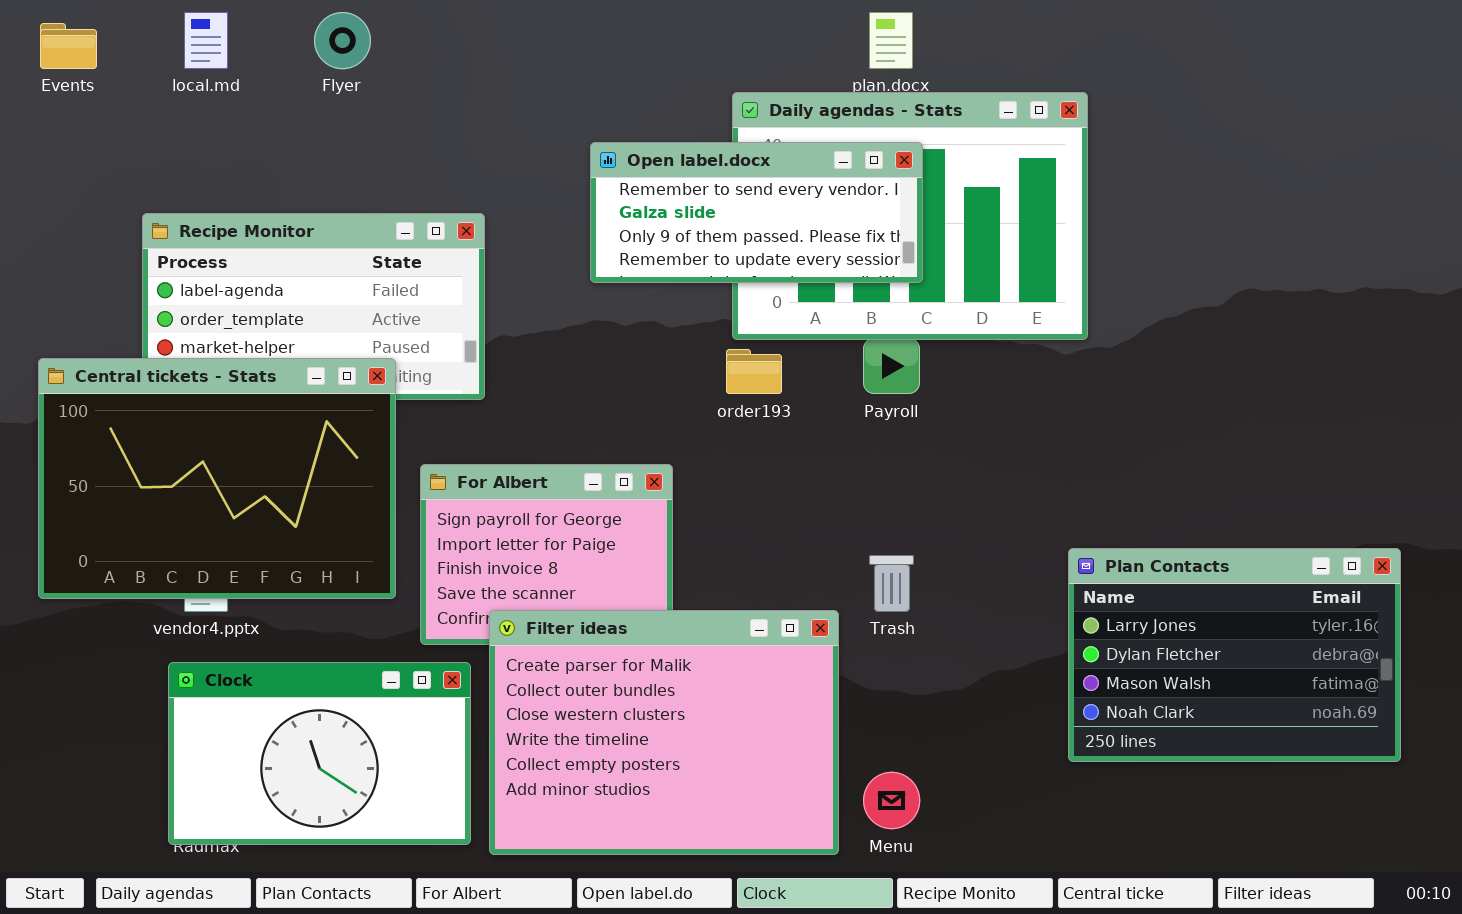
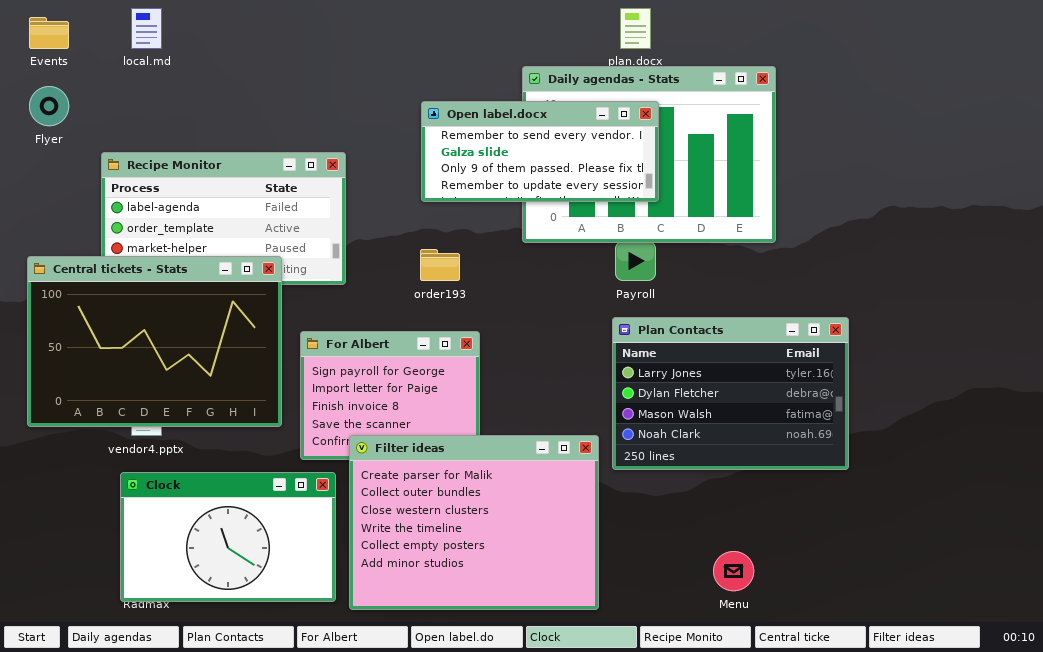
Flyer: [314,12,371,69] -> [29,86,69,126], moved
order193: [726,349,782,394] -> [420,249,460,281], moved
Plan Contacts: [1068,548,1401,762] -> [612,317,849,470], moved
Menu: [863,772,920,829] -> [713,551,754,591], moved

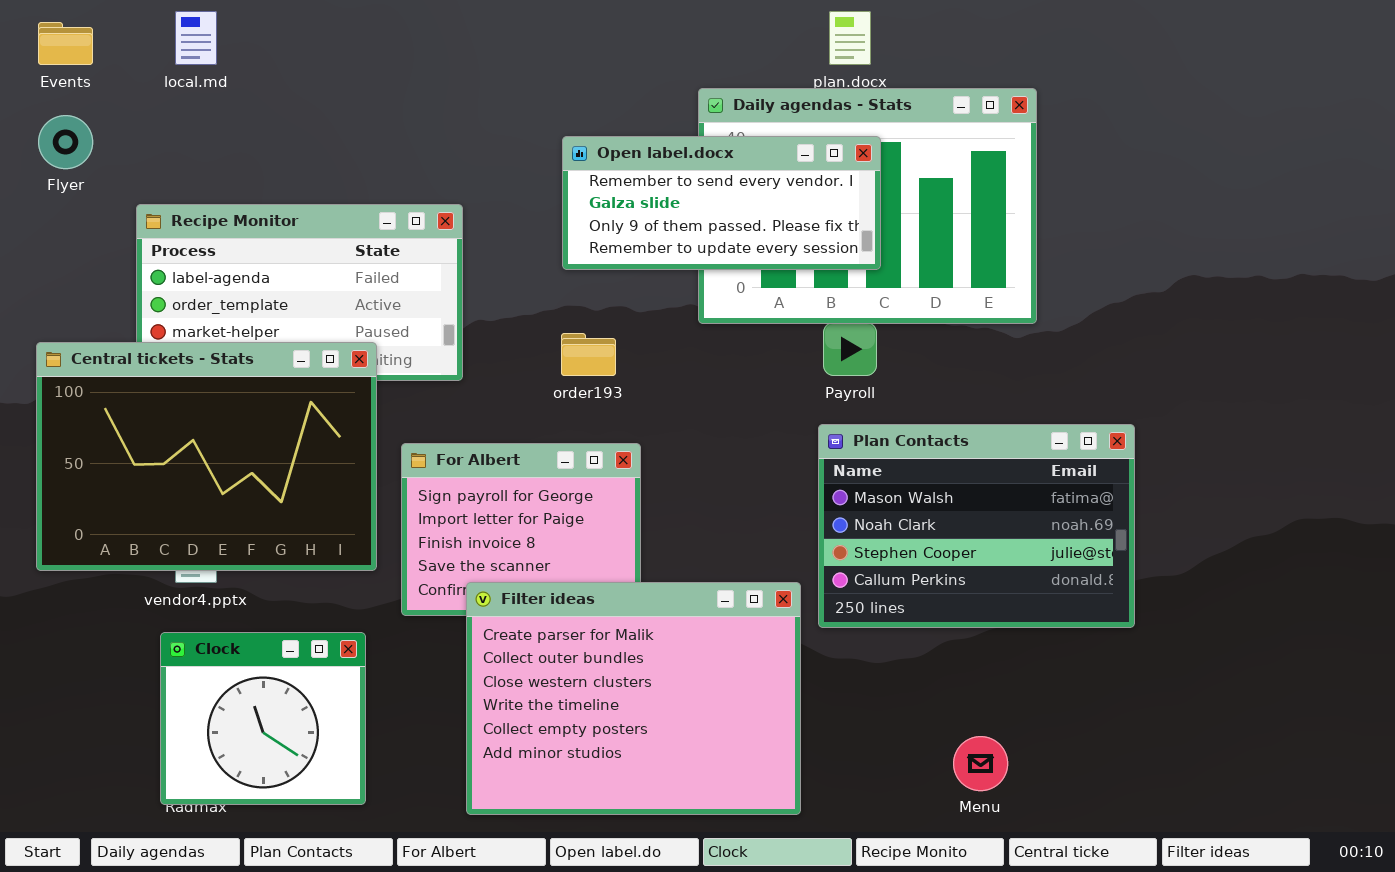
Plan Contacts: [612,317,849,470] -> [818,424,1135,628], scrolled down 2 rows
Clock: [120,472,336,602] -> [160,632,366,805], resized

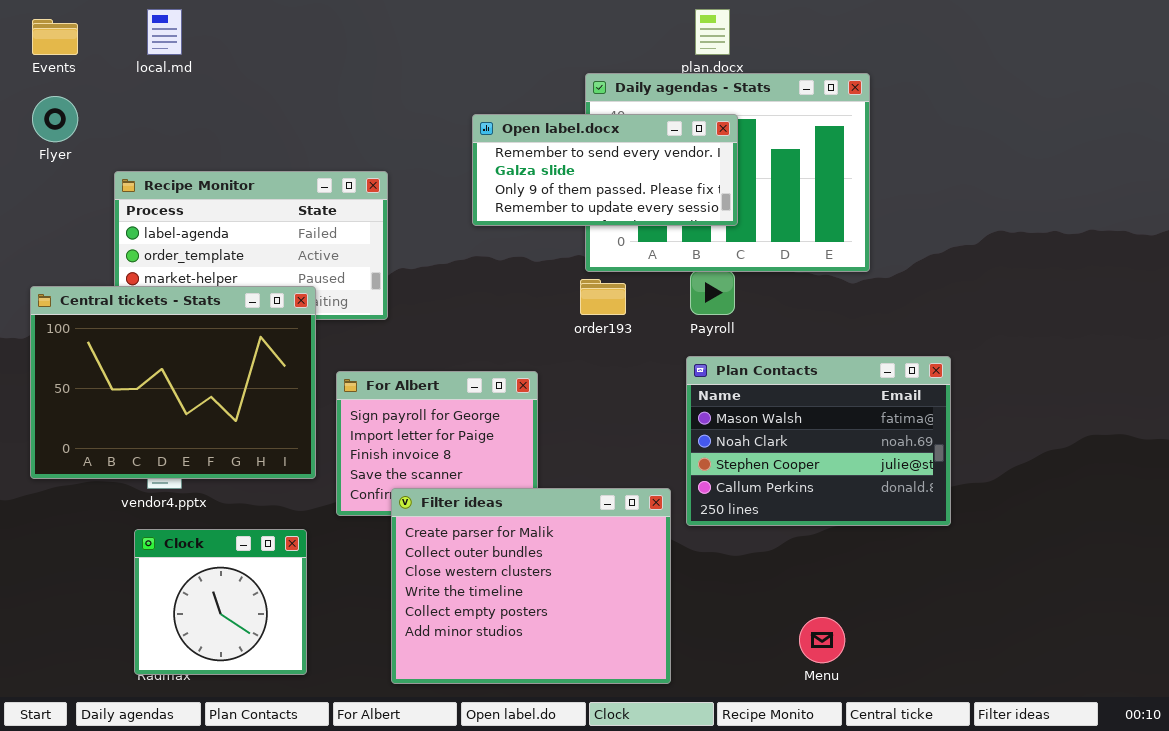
order193: [561,333,616,376] -> [580,279,626,315], moved

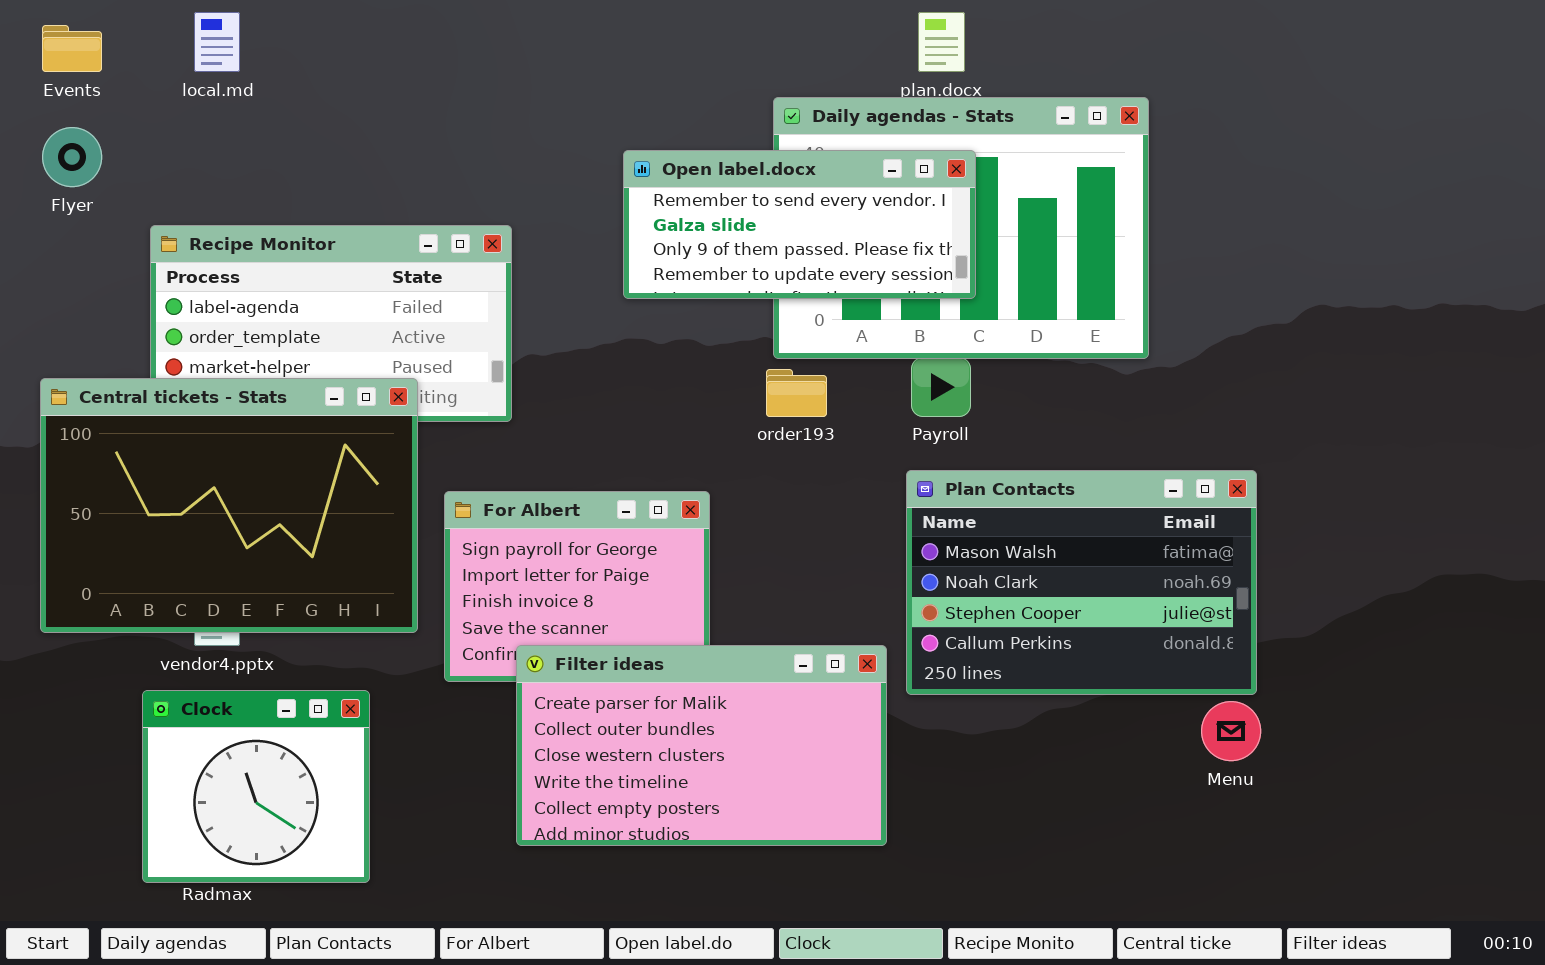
Filter ideas: [391,488,671,684] -> [516,645,887,846], resized
Clock: [134,529,307,675] -> [142,690,370,883], moved
Menu: [799,617,845,663] -> [1201,701,1261,761], moved

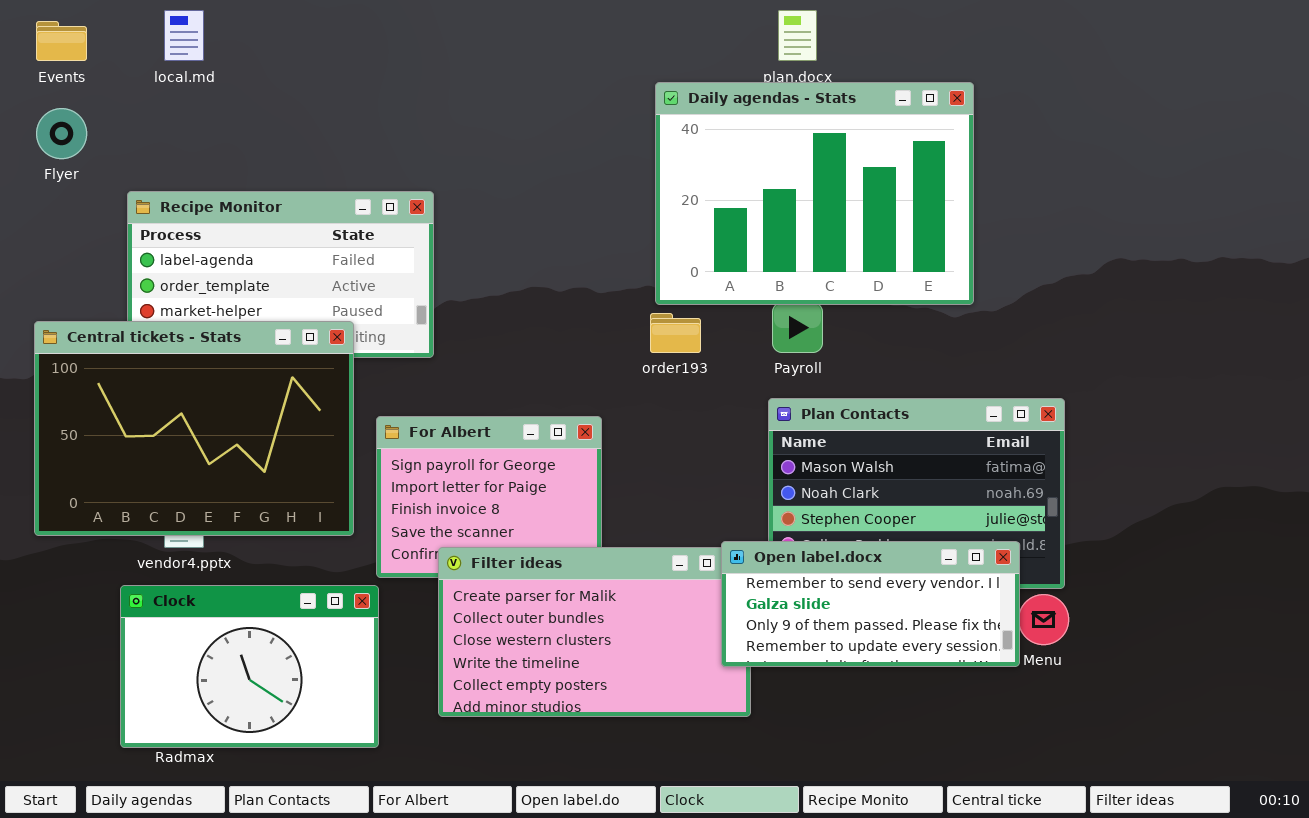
Open label.docx: [623,150,976,299] -> [721,541,1020,667], moved
Clock: [142,690,370,883] -> [120,585,379,748], resized

